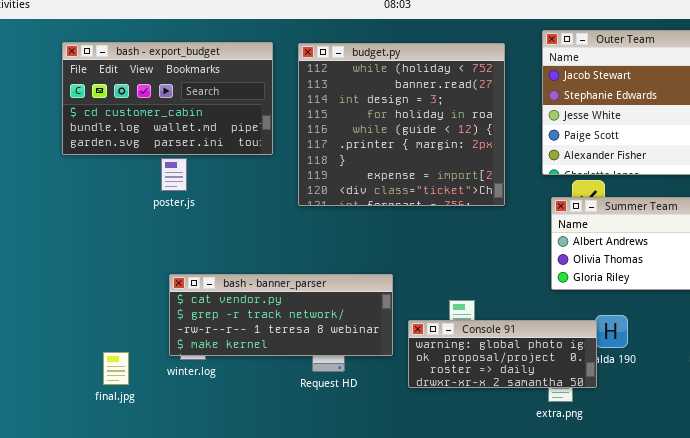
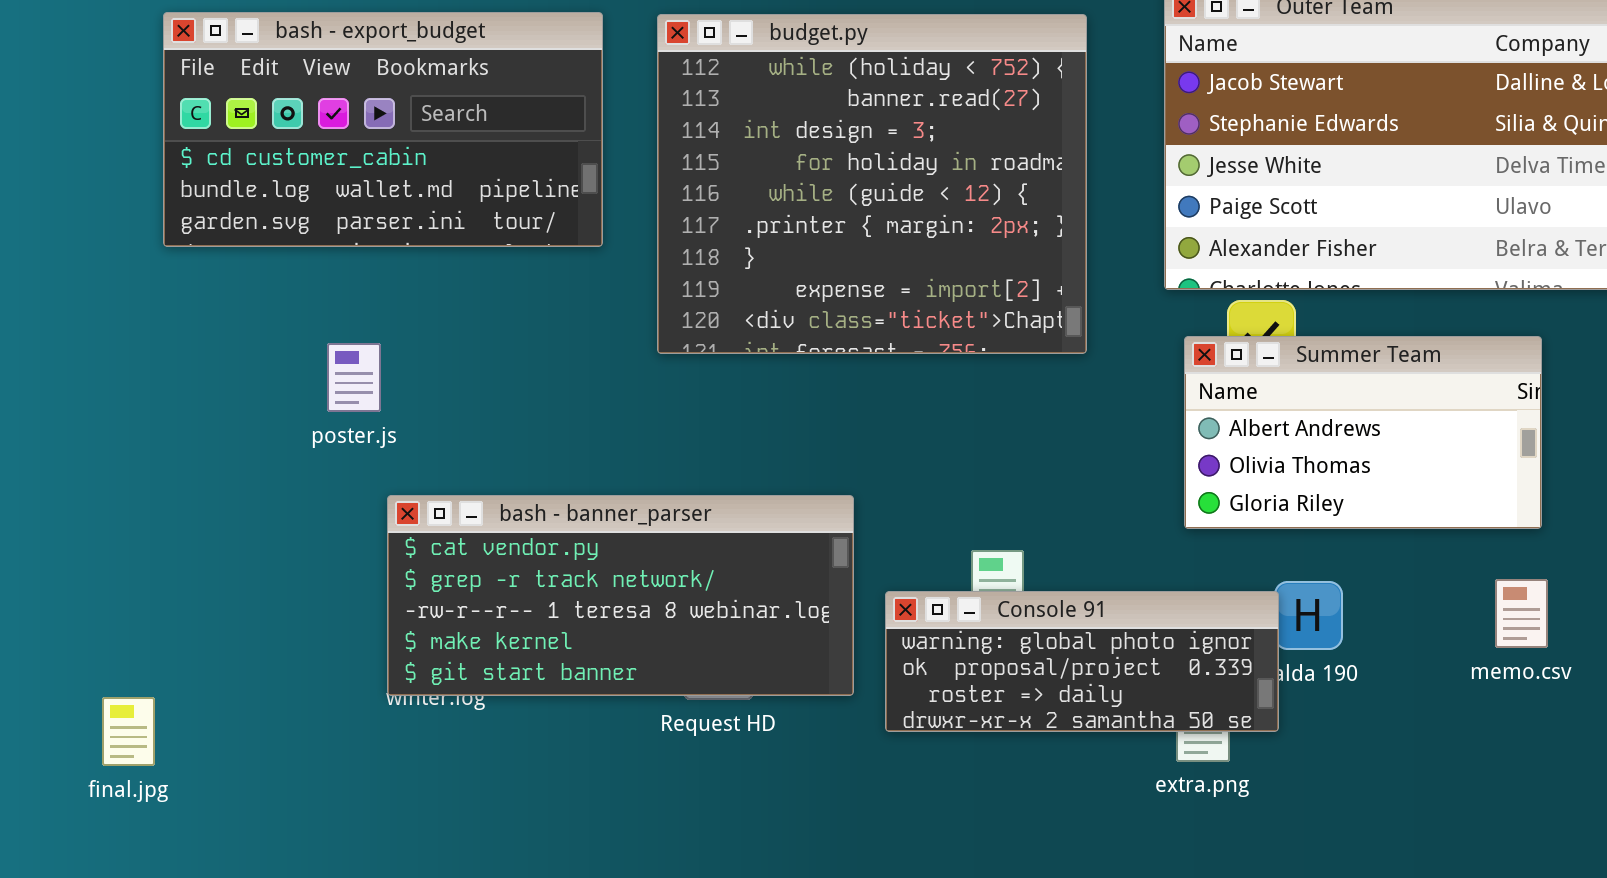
poster.js: [161,158,187,191] -> [327,343,381,412], moved
bash - banner_parser: [169,274,393,356] -> [387,495,854,696], resized
final.jpg: [103,352,129,385] -> [102,697,155,766], moved

